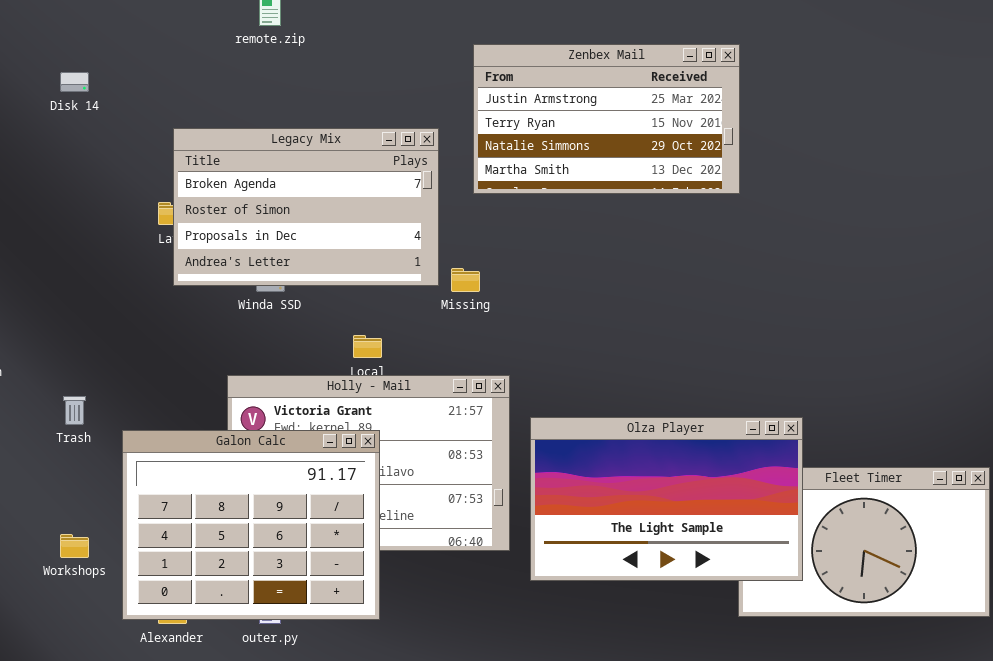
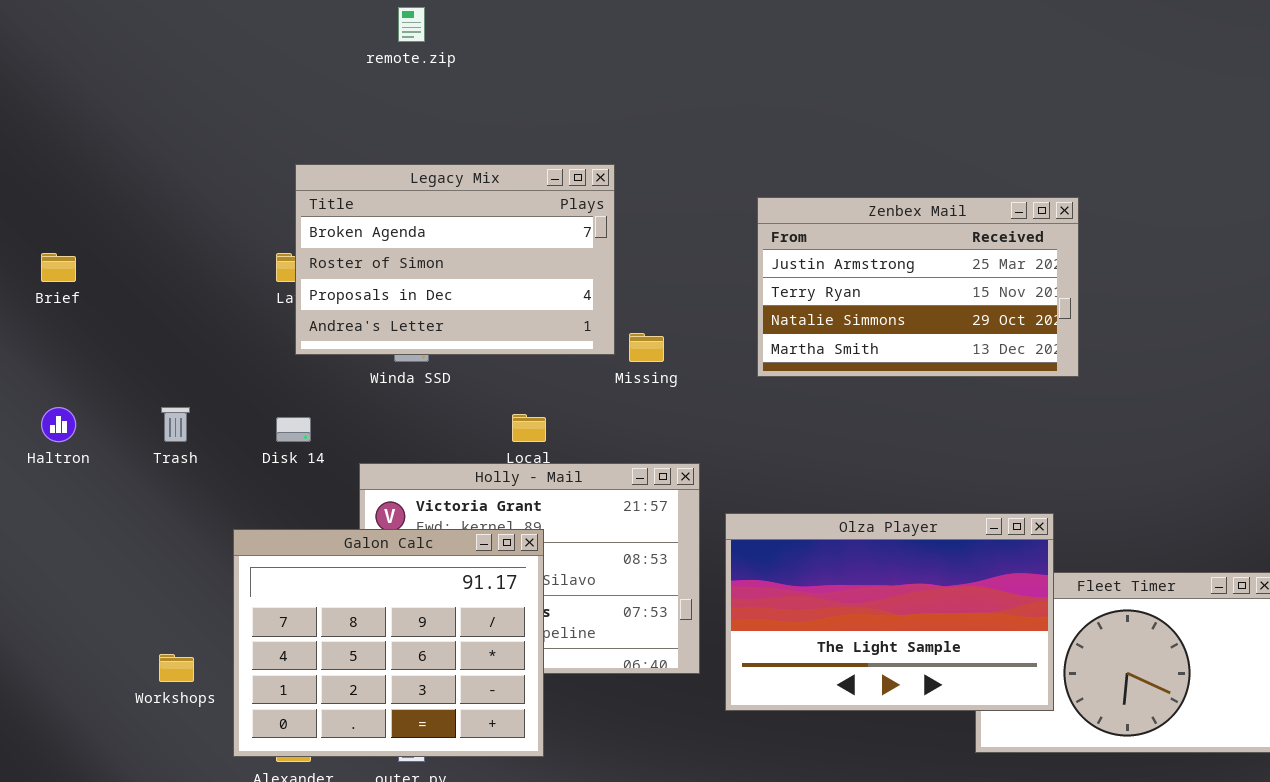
Zenbex Mail: [473,44,740,194] -> [757,197,1079,377], moved
Disk 14: [60,72,89,92] -> [276,417,311,442], moved
Trash: [63,396,86,425] -> [161,407,190,442], moved

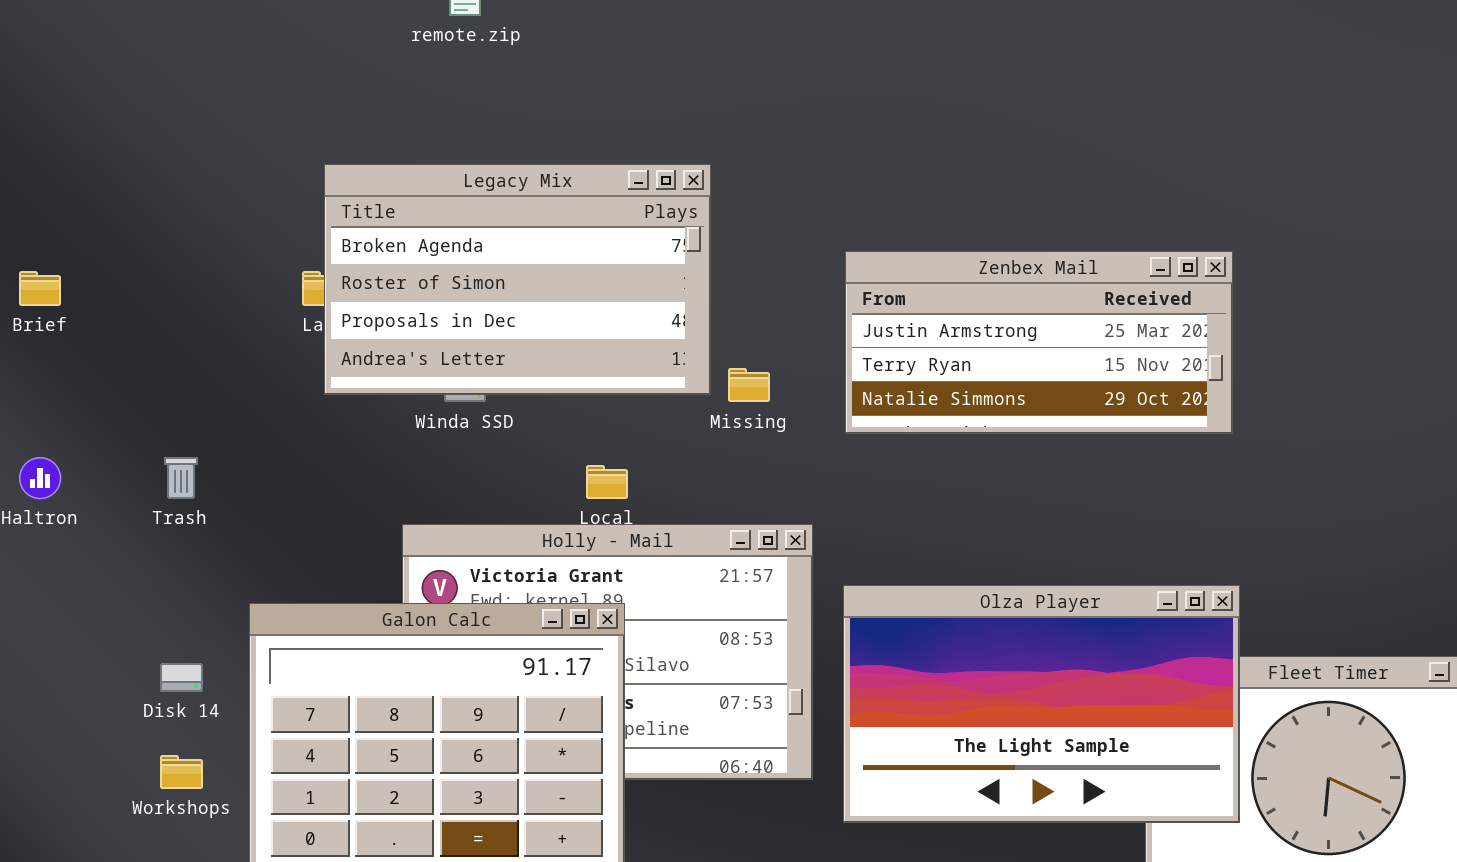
Zenbex Mail: [757,197,1079,377] -> [845,251,1233,434], moved, resized
Disk 14: [276,417,311,442] -> [160,663,203,692], moved

